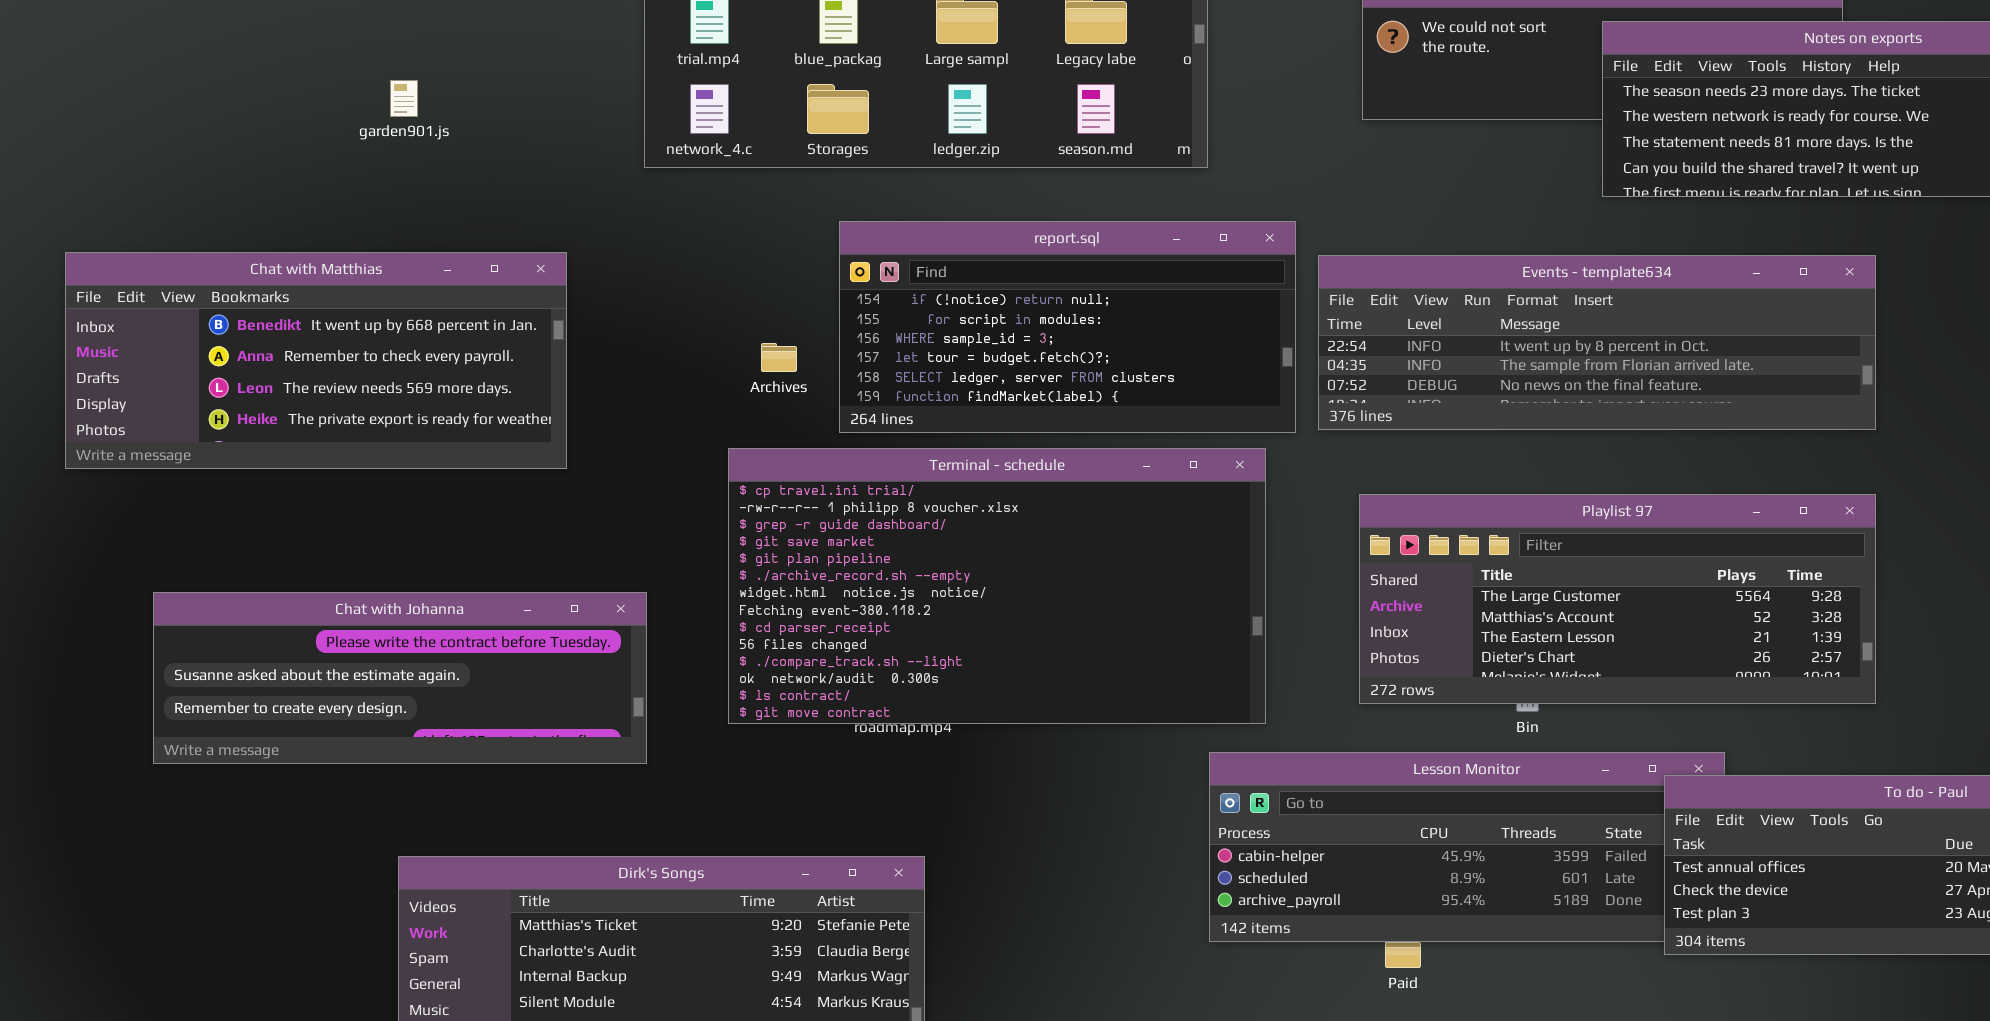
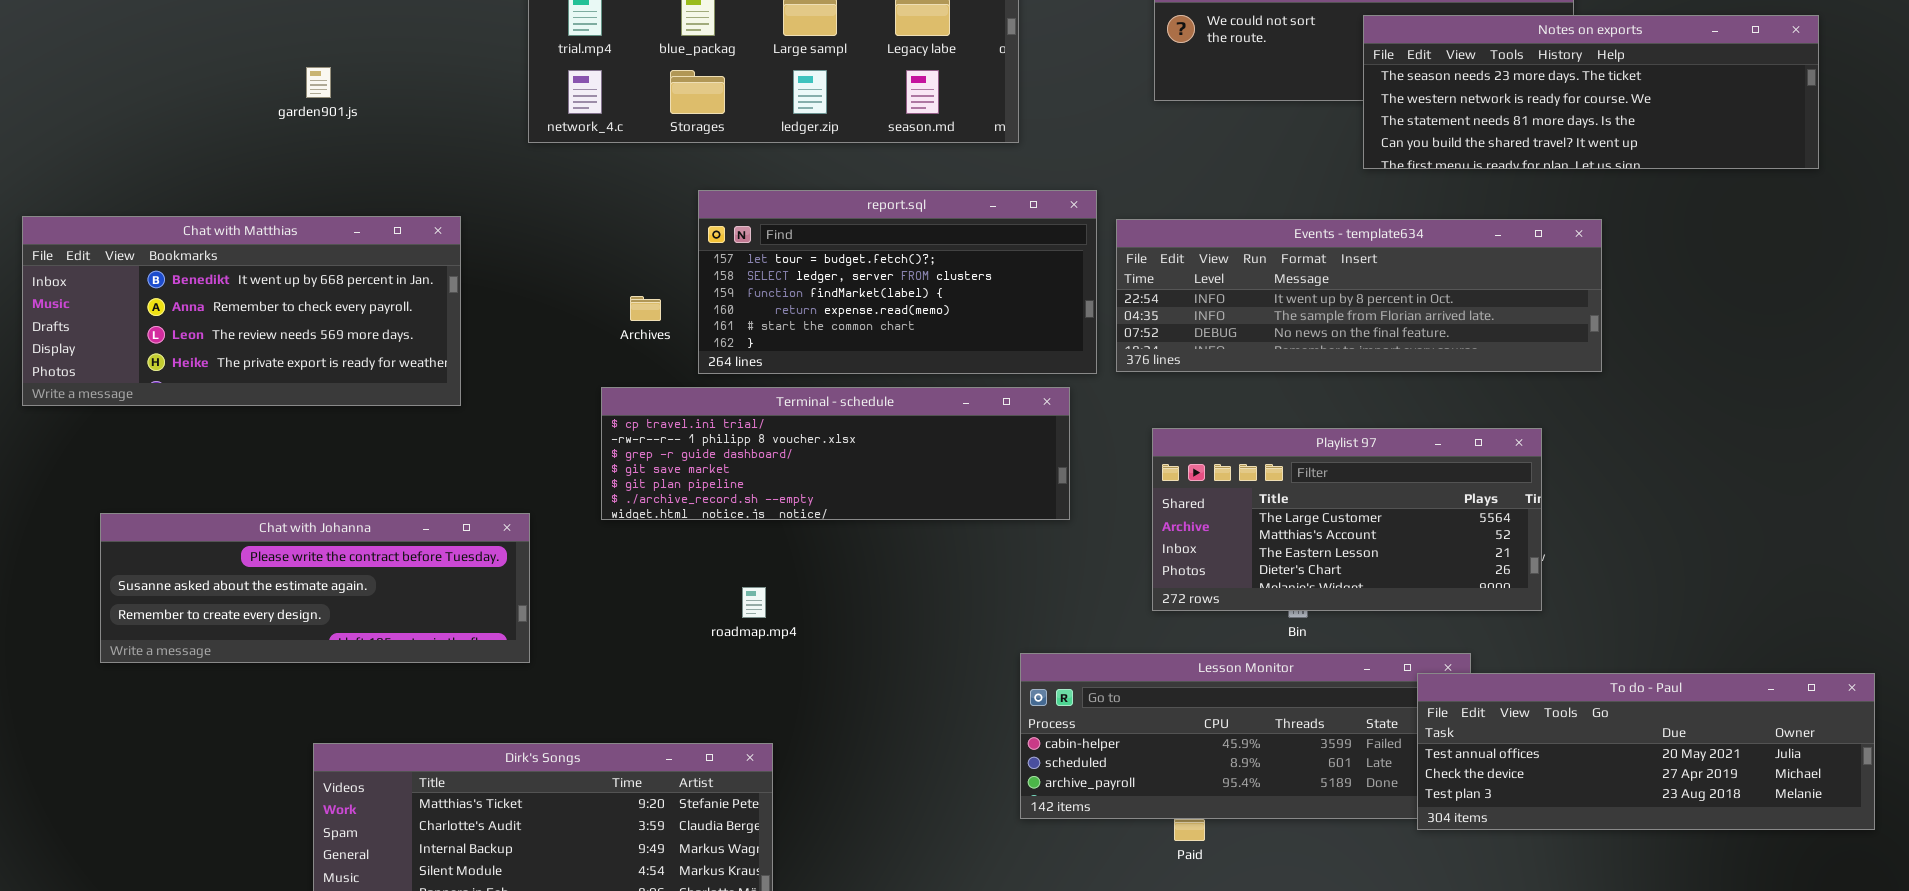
report.sql: [839,221,1296,433] -> [698,190,1097,374], scrolled down 3 rows
Terminal - schedule: [728,448,1266,724] -> [601,387,1070,520], resized
Playlist 97: [1359,494,1876,704] -> [1152,428,1542,611], resized

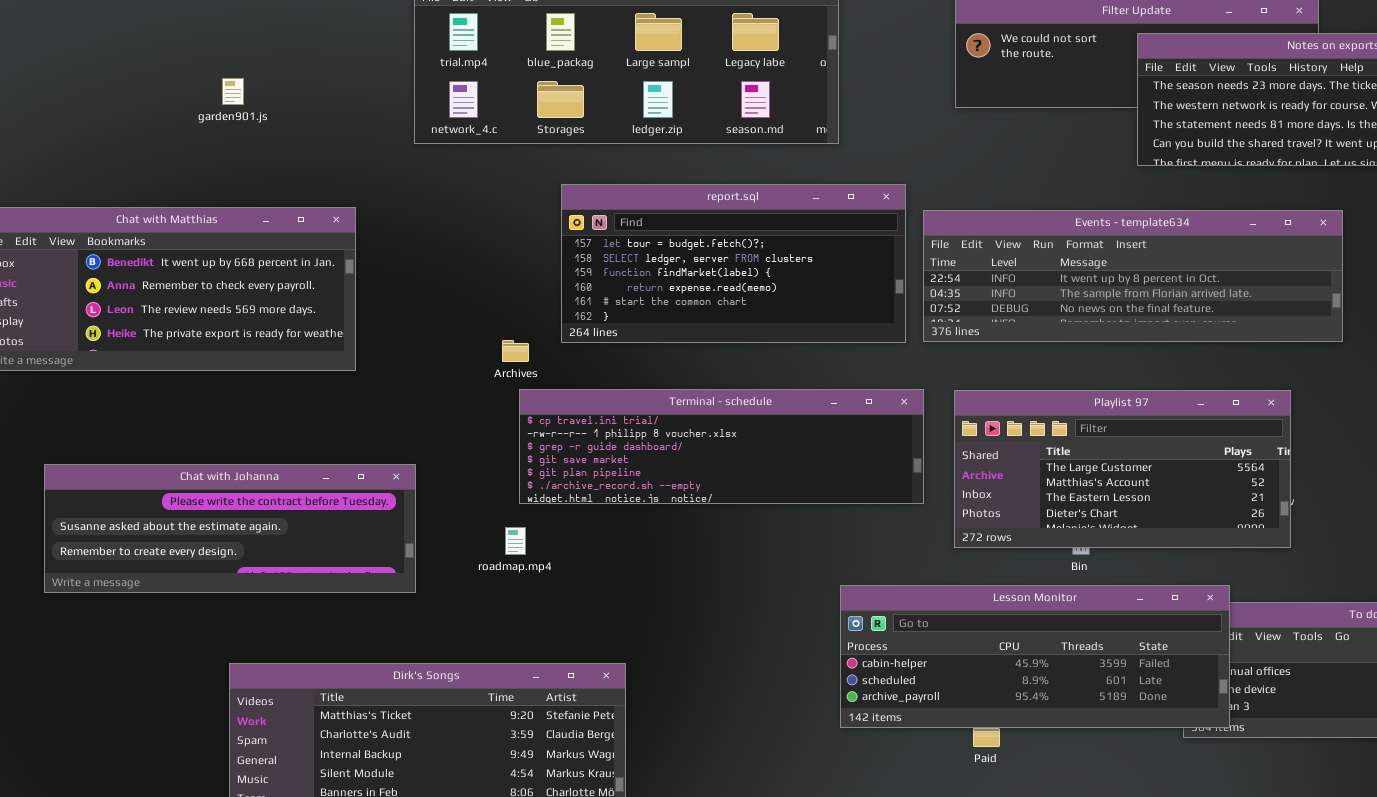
Archives: [630,296,661,321] -> [502,340,529,362], moved
Terminal - schedule: [601,387,1070,520] -> [519,389,924,504], moved
roadmap.mp4: [742,587,766,618] -> [505,527,526,555], moved
Lesson Monitor: [1020,653,1471,819] -> [840,585,1230,728], raised

